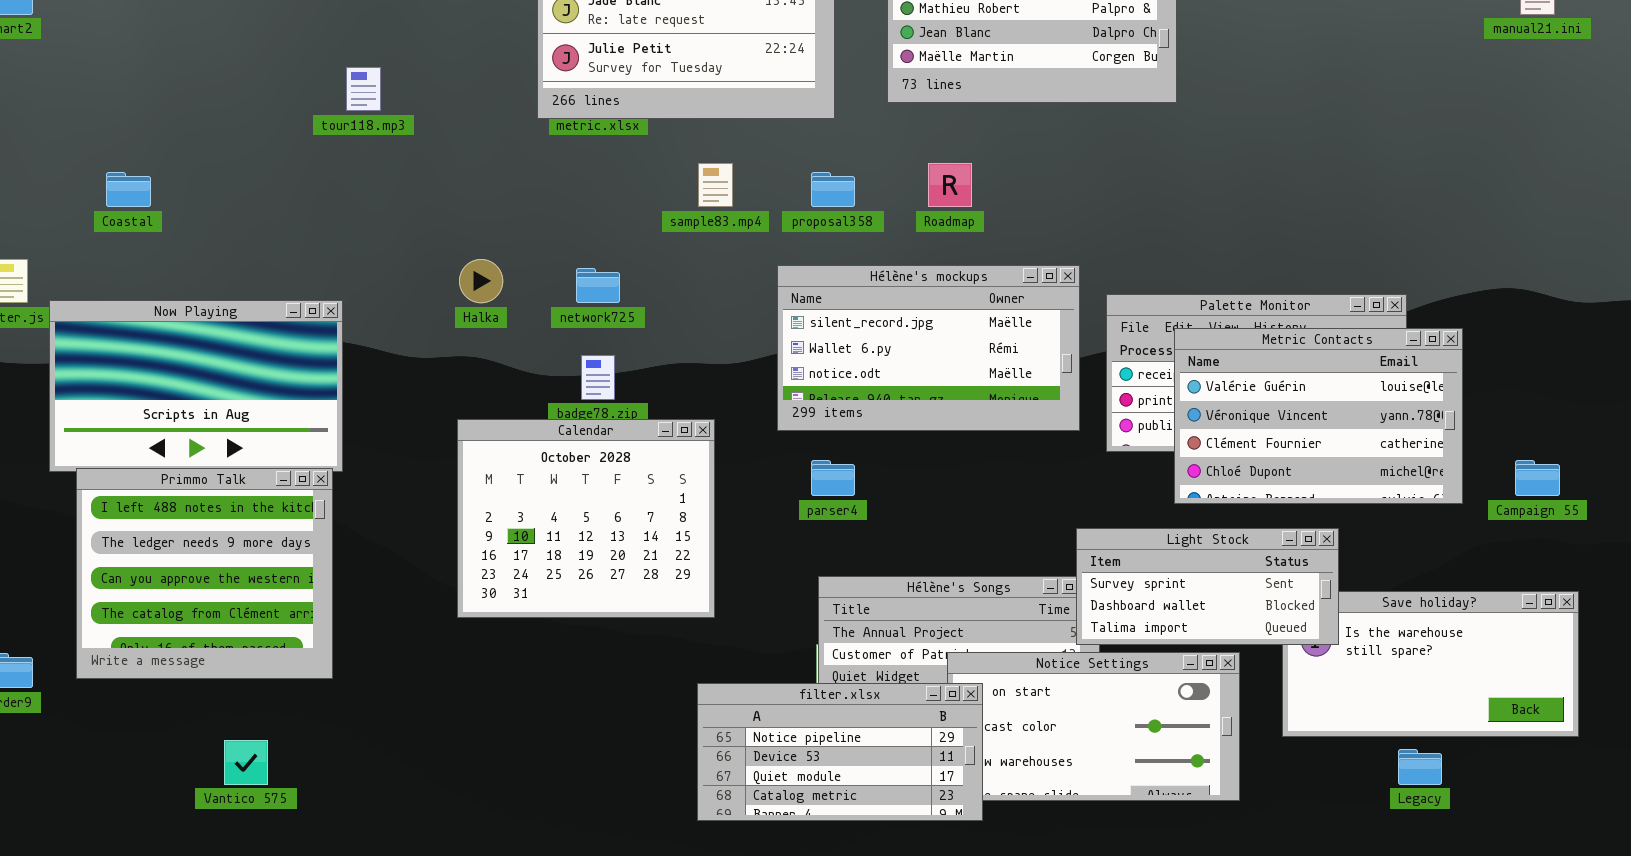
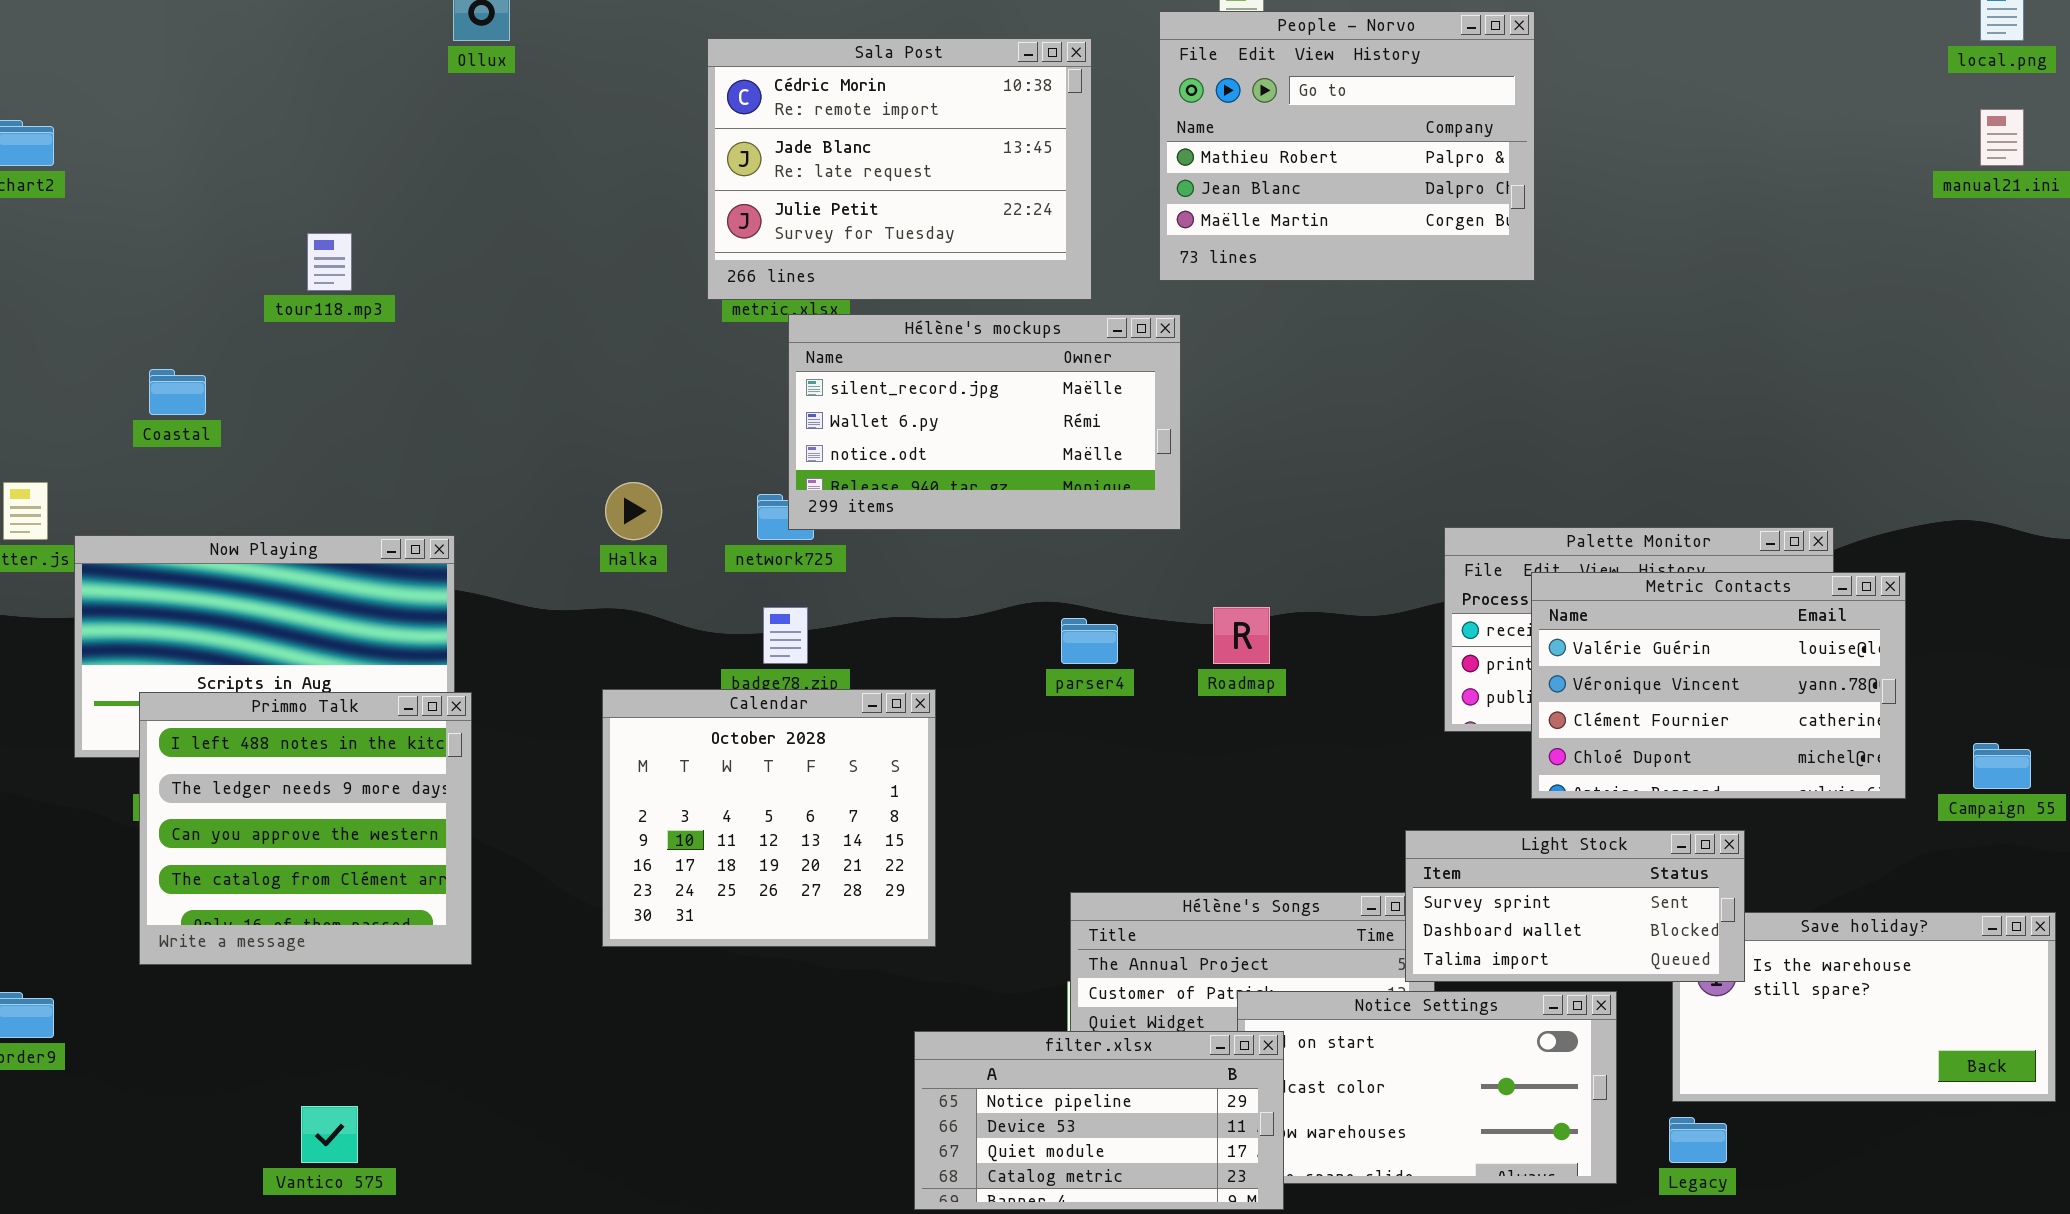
tour118.mp3: [346,67,381,111] -> [307,233,352,291], moved
Roadmap: [928,163,972,207] -> [1213,607,1270,664], moved
Hélène's mockups: [777,265,1080,431] -> [788,314,1181,530], moved
parser4: [811,460,855,496] -> [1061,618,1118,664], moved
Primmo Talk: [76,468,333,679] -> [139,692,472,965], moved
Legacy: [1398,749,1442,785] -> [1669,1117,1727,1163], moved

